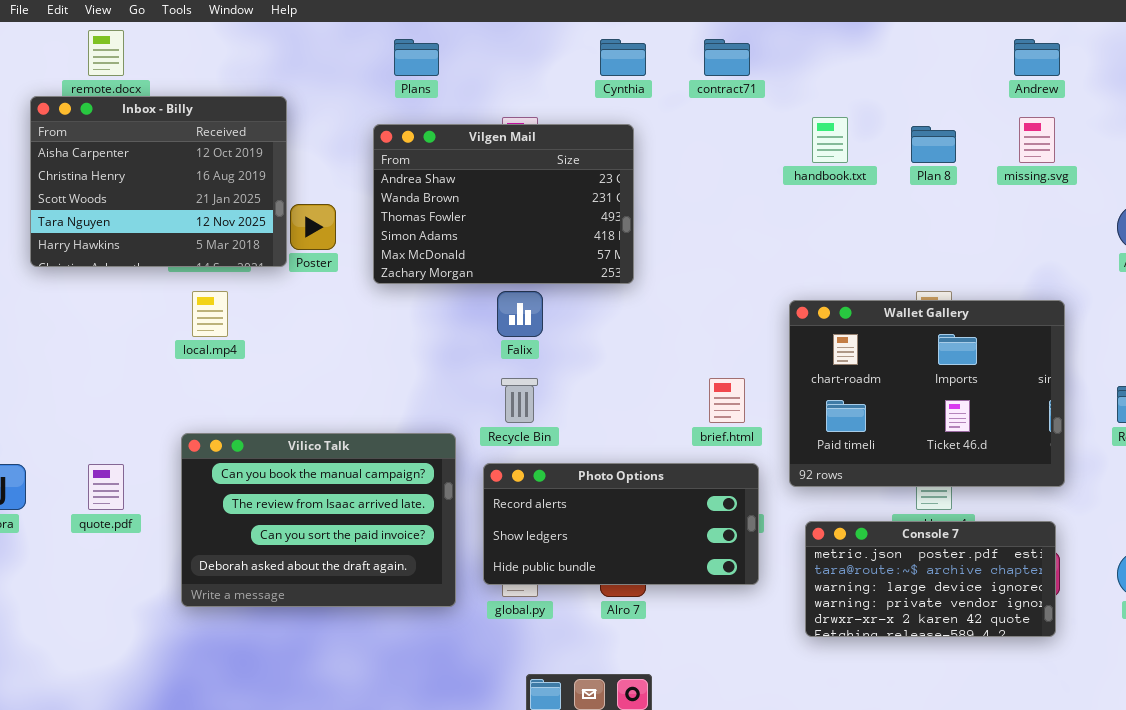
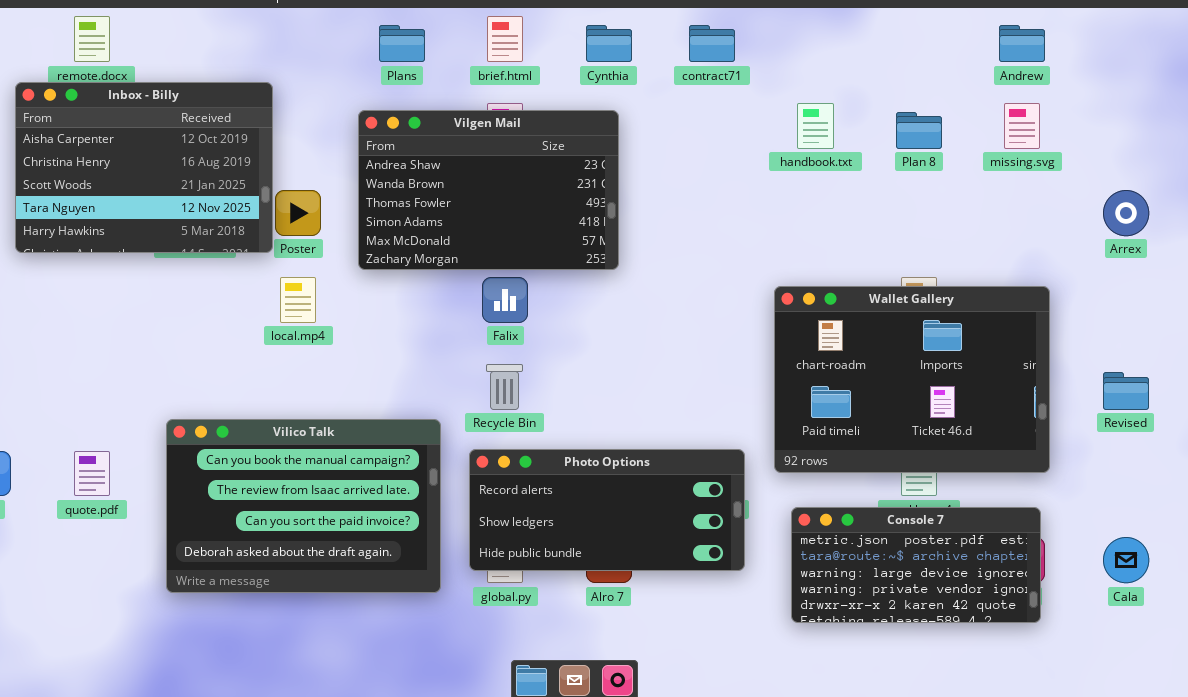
local.mp4: [192,291,228,337] -> [280,277,316,323], moved
brief.html: [709,378,745,423] -> [487,16,523,62], moved

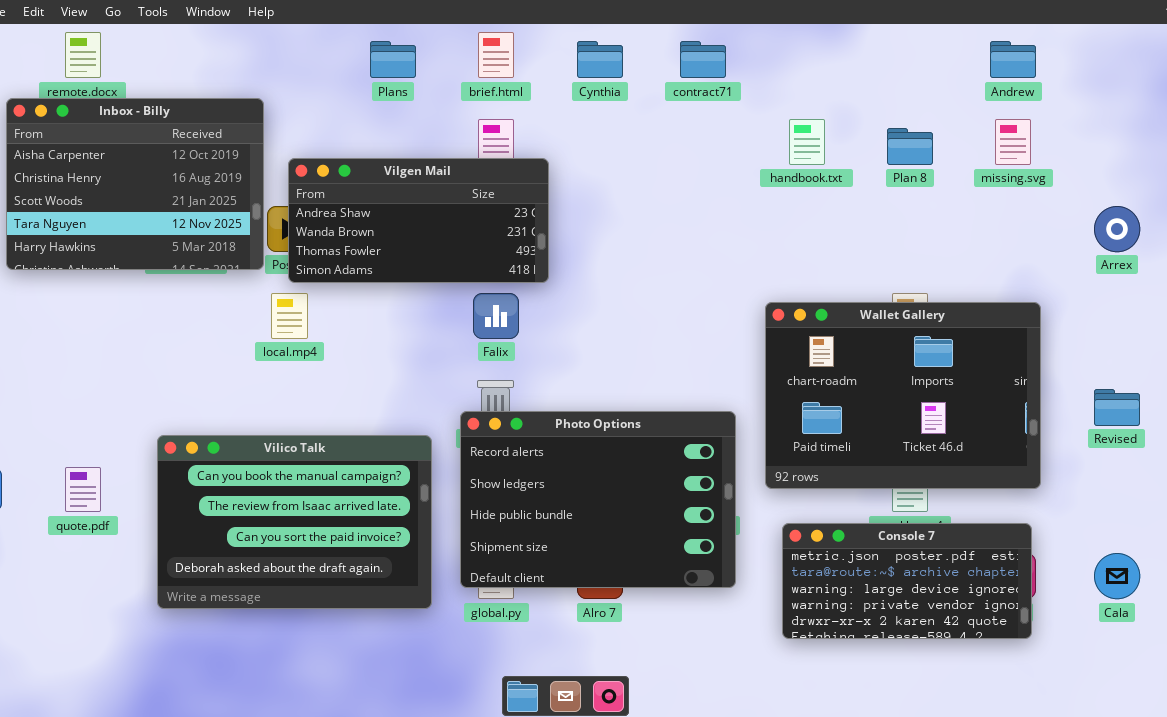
Vilgen Mail: [358,110,619,270] -> [288,158,549,283], moved, resized
Photo Options: [469,449,745,571] -> [460,411,736,588], resized

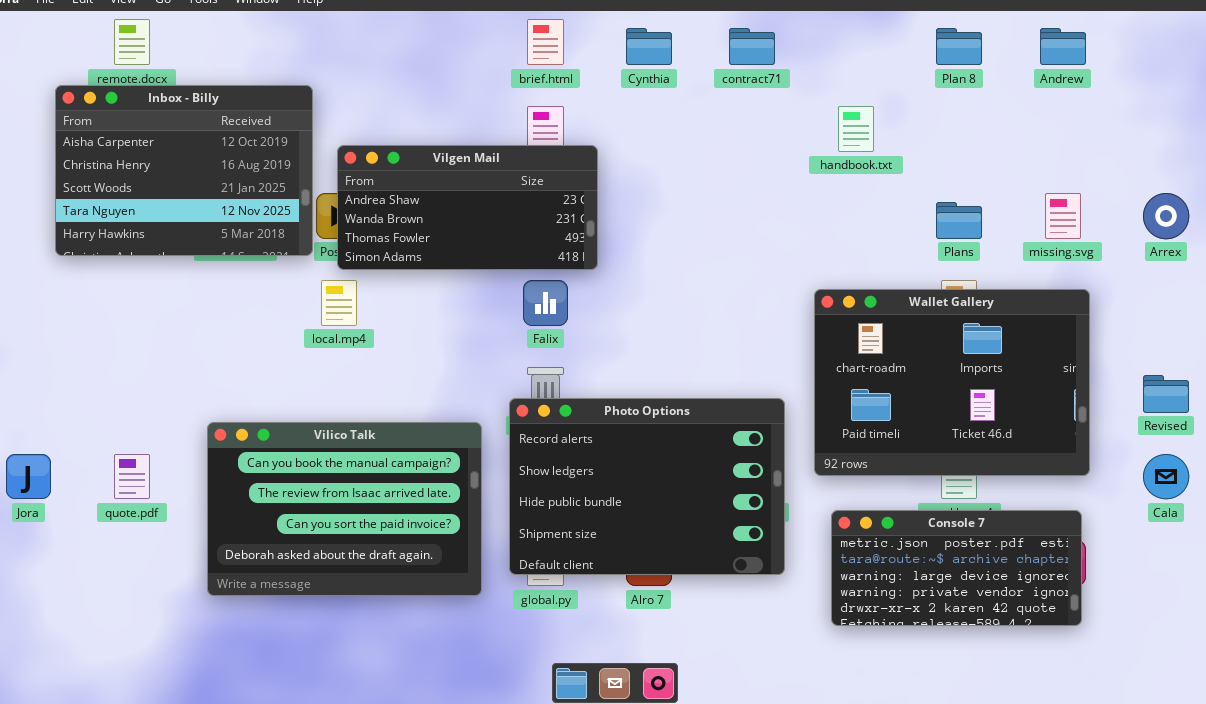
Plans: [370,41,416,78] -> [936,202,982,239], moved
missing.svg: [995,119,1031,165] -> [1045,193,1081,239], moved
Plan 8: [887,128,933,165] -> [936,28,982,65], moved
Cala: [1094,553,1140,599] -> [1143,454,1189,499], moved

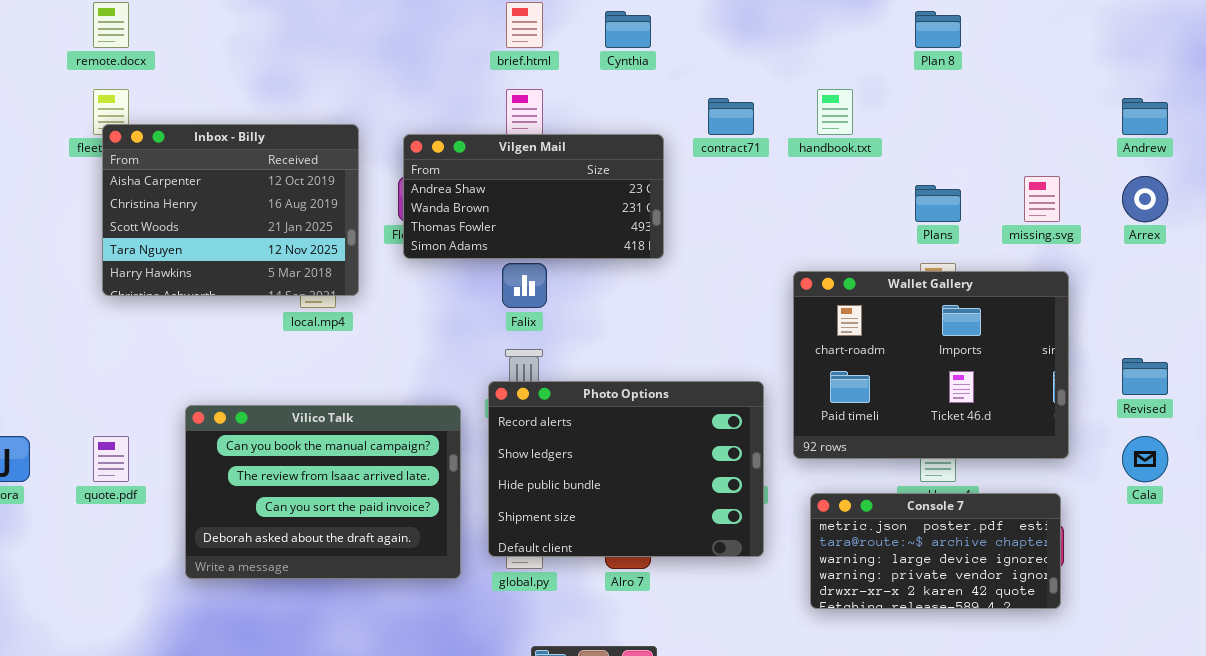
contract71: [729,28,775,65] -> [708,98,754,135], moved
Andrew: [1040,28,1086,65] -> [1122,98,1168,135], moved
Inbox - Billy: [55,85,313,256] -> [102,124,359,296], moved
Vilgen Mail: [337,145,598,270] -> [403,134,664,259], moved

